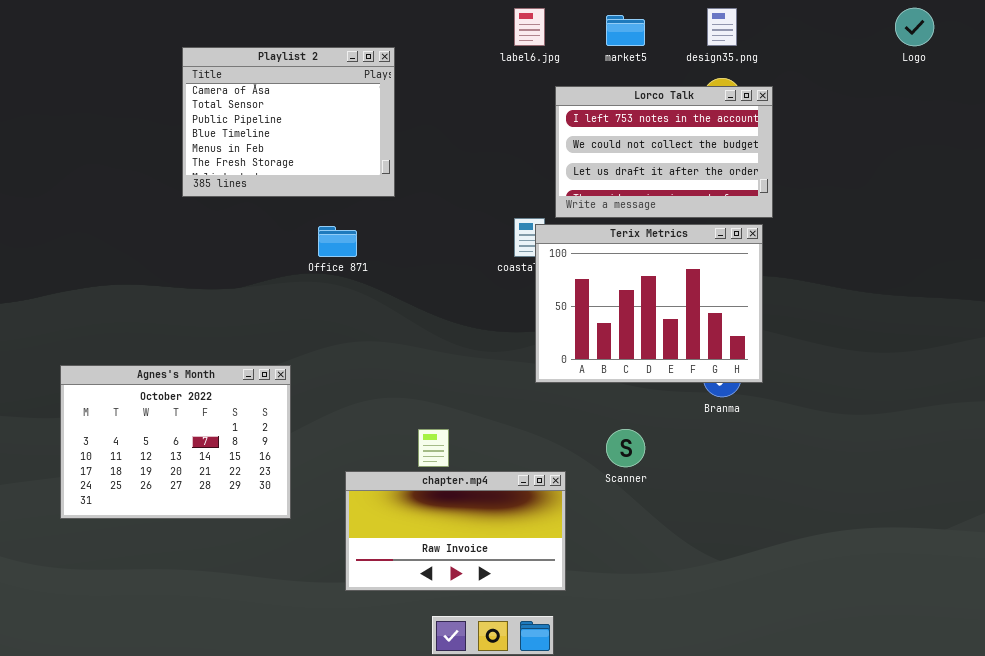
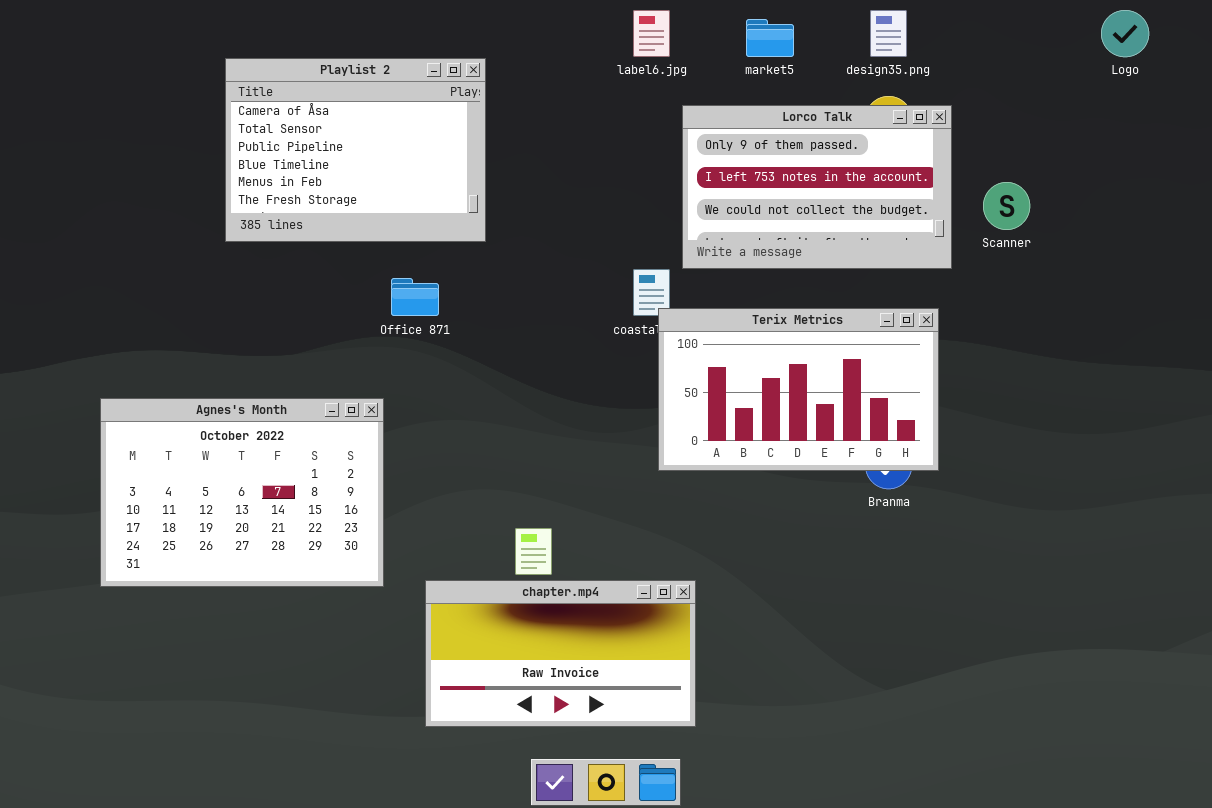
Lorco Talk: [555,86,773,218] -> [682,105,952,269], scrolled up 1 row
Terix Metrics: [535,224,763,383] -> [658,308,939,471], resized
Agnes's Month: [60,365,291,519] -> [100,398,384,587], moved
Scanner: [606,429,645,467] -> [983,182,1030,230], moved

